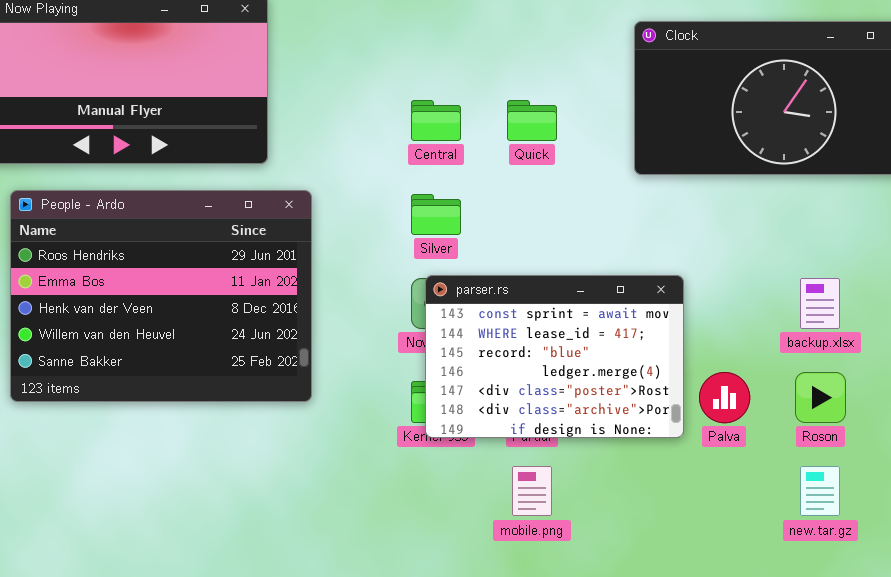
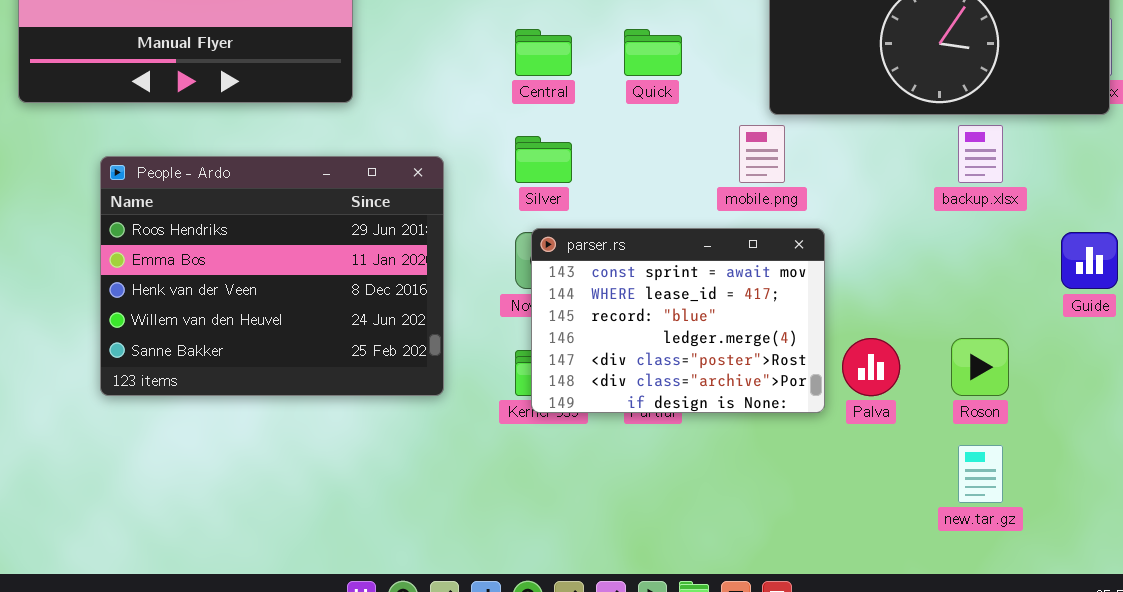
People - Ardo: [10,190,312,402] -> [100,156,444,396], moved
backup.xlsx: [800,278,840,329] -> [958,125,1003,183], moved
mobile.png: [512,466,552,516] -> [739,125,785,183], moved

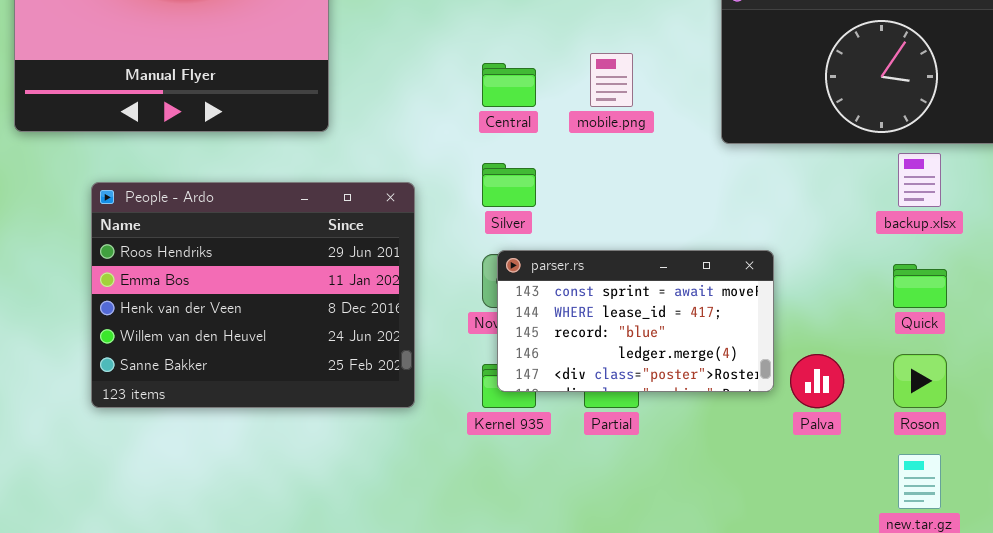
Quick: [624,29,682,76] -> [893,264,947,308], moved
mobile.png: [739,125,785,183] -> [590,53,633,107], moved
parser.rs: [531,228,825,413] -> [497,250,774,392], resized

